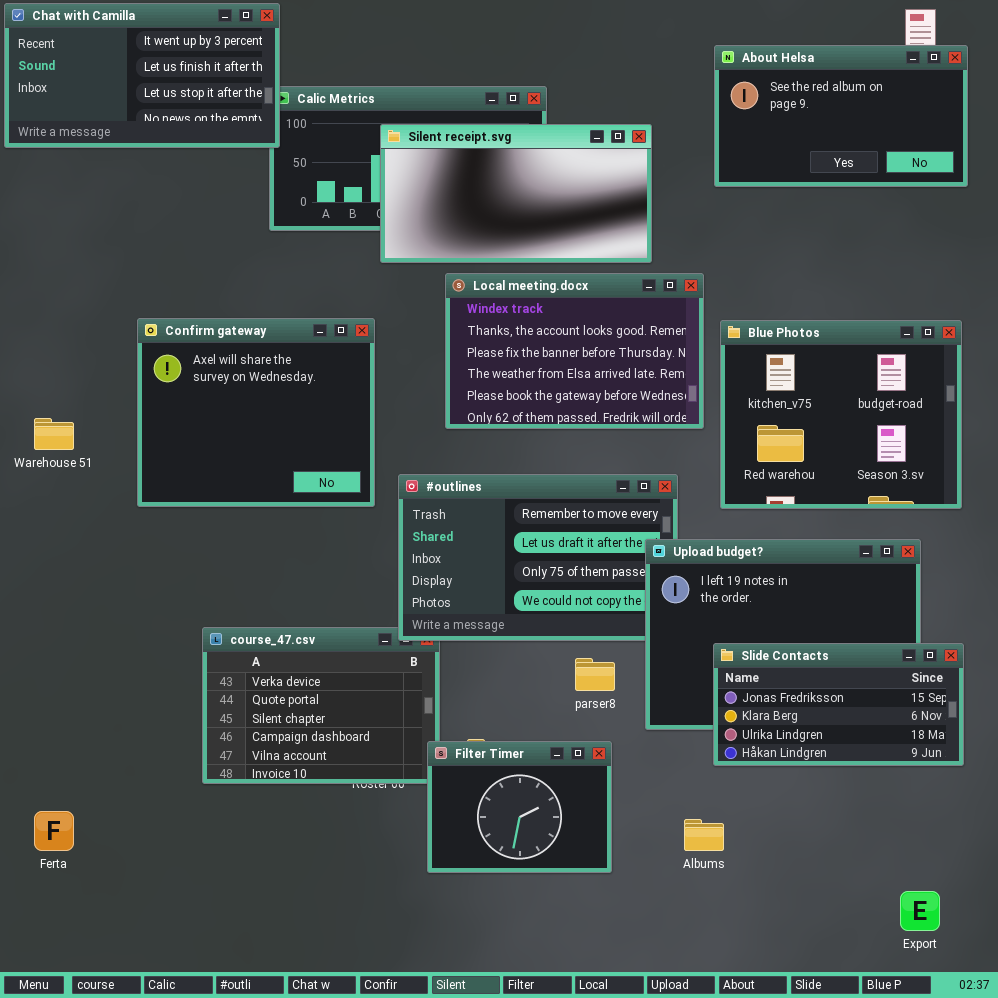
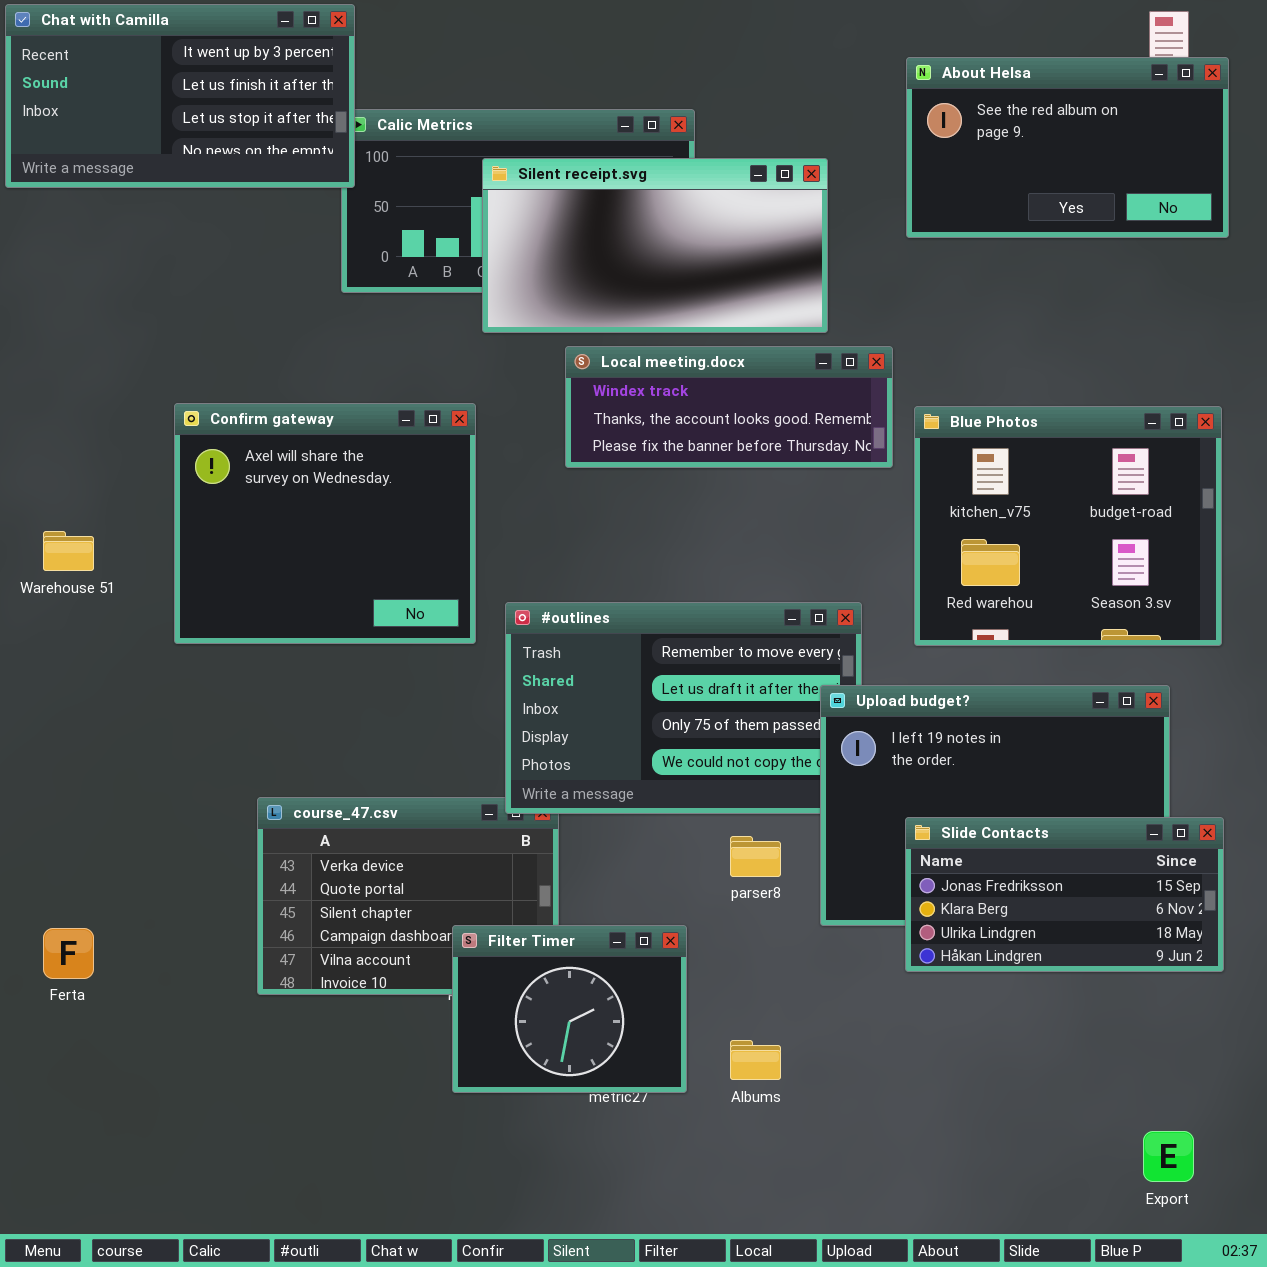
Local meeting.docx: [445,273,704,429] -> [565,346,893,468], resized
Filter Timer: [427,741,612,873] -> [452,925,687,1093], moved
Ferta: [34,811,74,851] -> [43,928,94,979], moved
Albums: [684,819,724,851] -> [730,1040,781,1080], moved

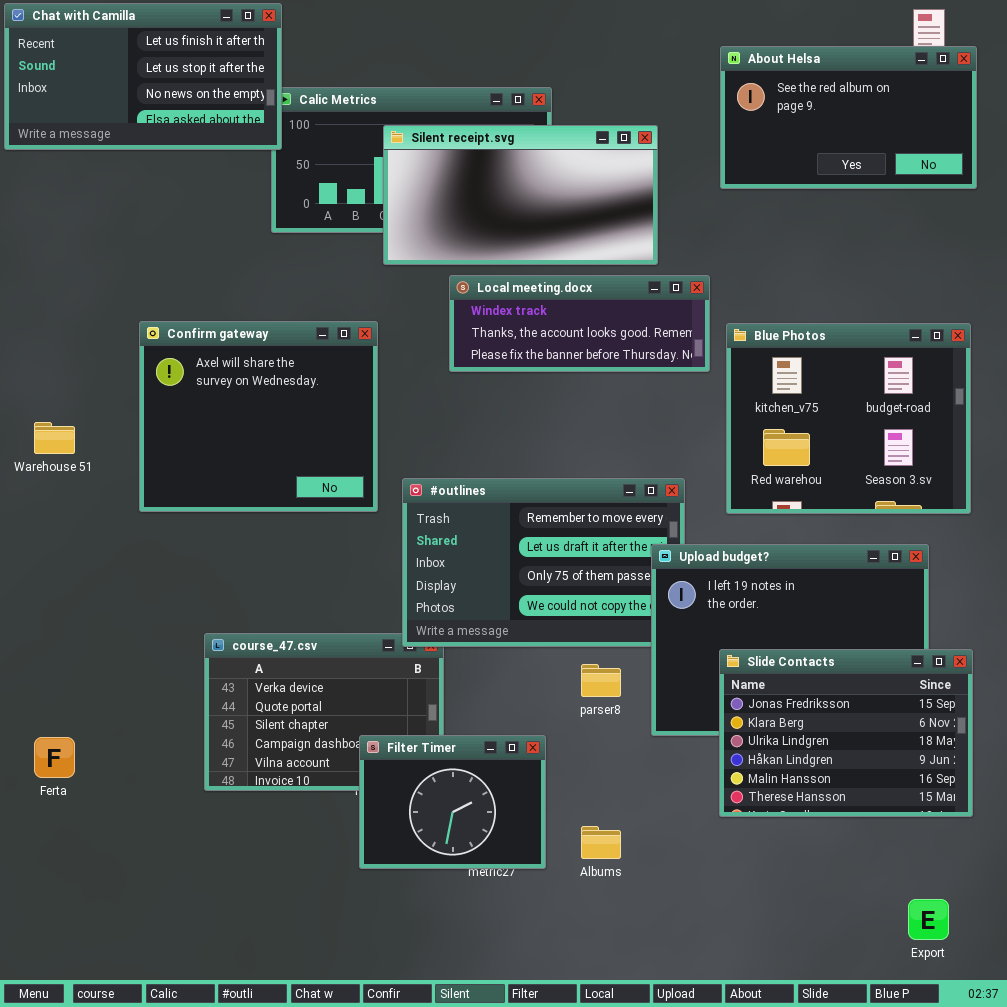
Chat with Camilla: [5,4,355,188] -> [4,3,282,150], scrolled down 1 row
Slide Contacts: [905,817,1224,972] -> [719,649,973,817], resized

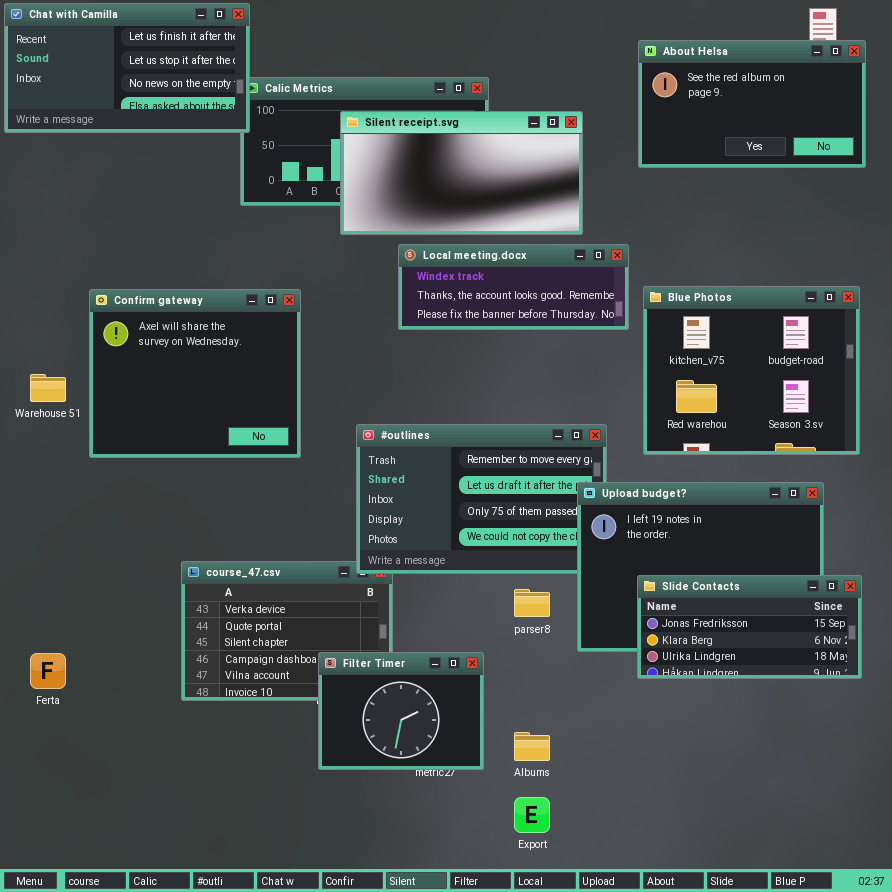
Confirm gateway: [139,321,378,512] -> [89,289,301,458], moved
Slide Contacts: [719,649,973,817] -> [637,575,862,679], resized
Export: [908,899,949,940] -> [514,797,550,833], moved

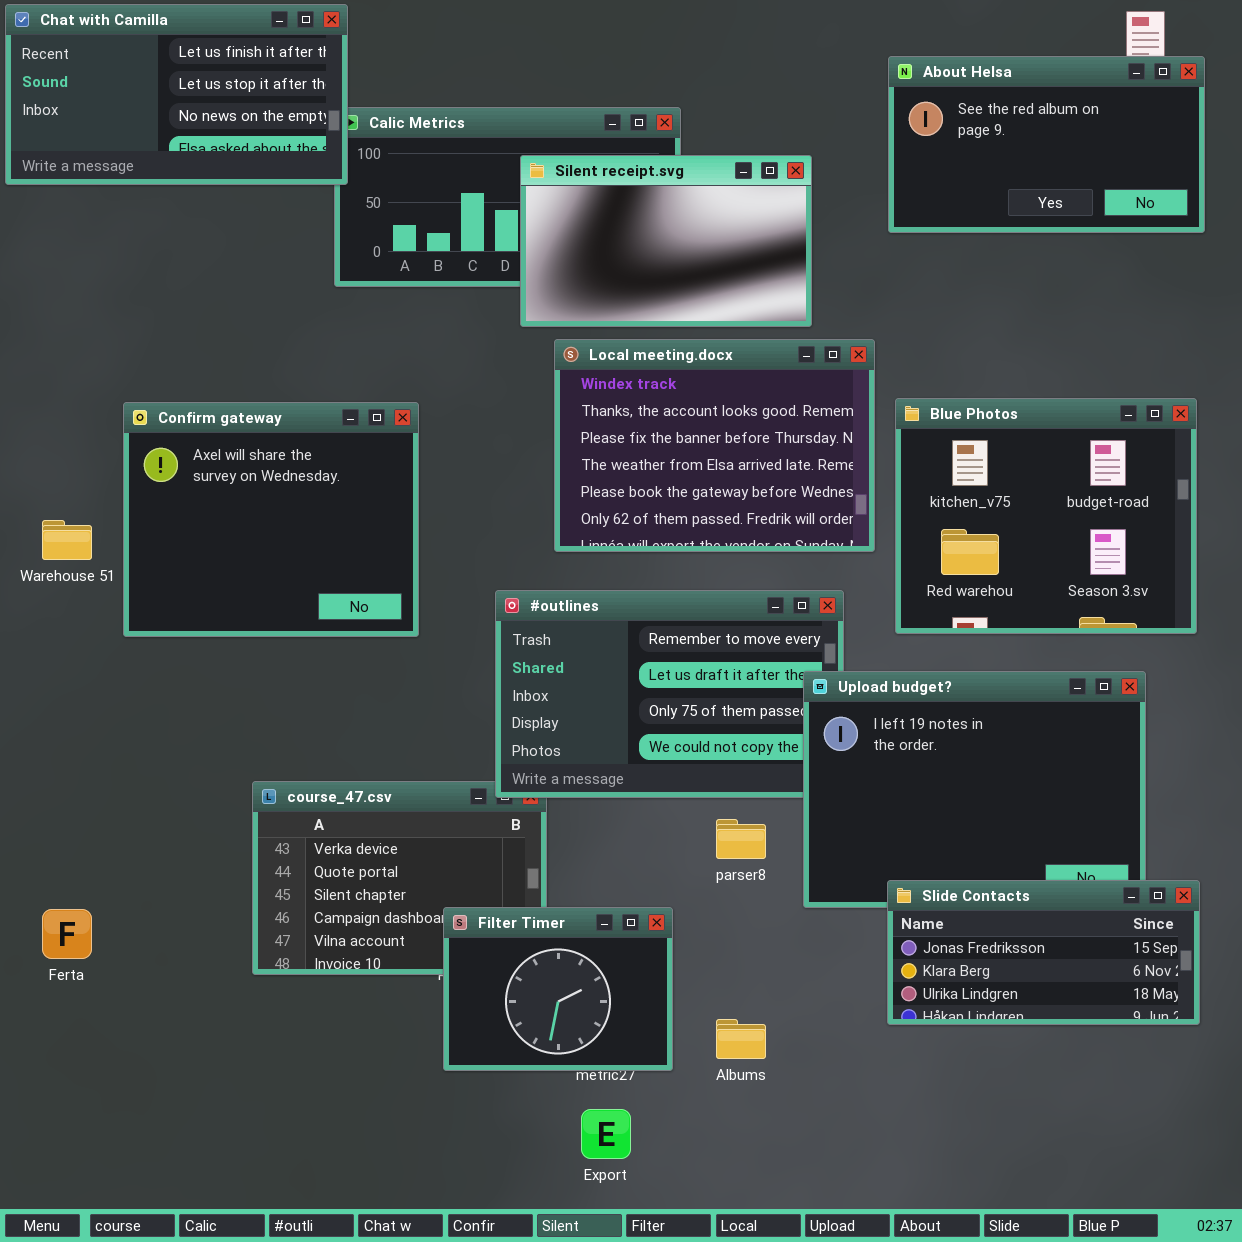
Silent receipt.svg: [340,111,583,235] -> [520,155,812,327], resized
Local meeting.docx: [398,244,629,330] -> [554,339,875,552], resized
Slide Contacts: [637,575,862,679] -> [887,880,1200,1025], moved
Export: [514,797,550,833] -> [581,1109,631,1159], moved

